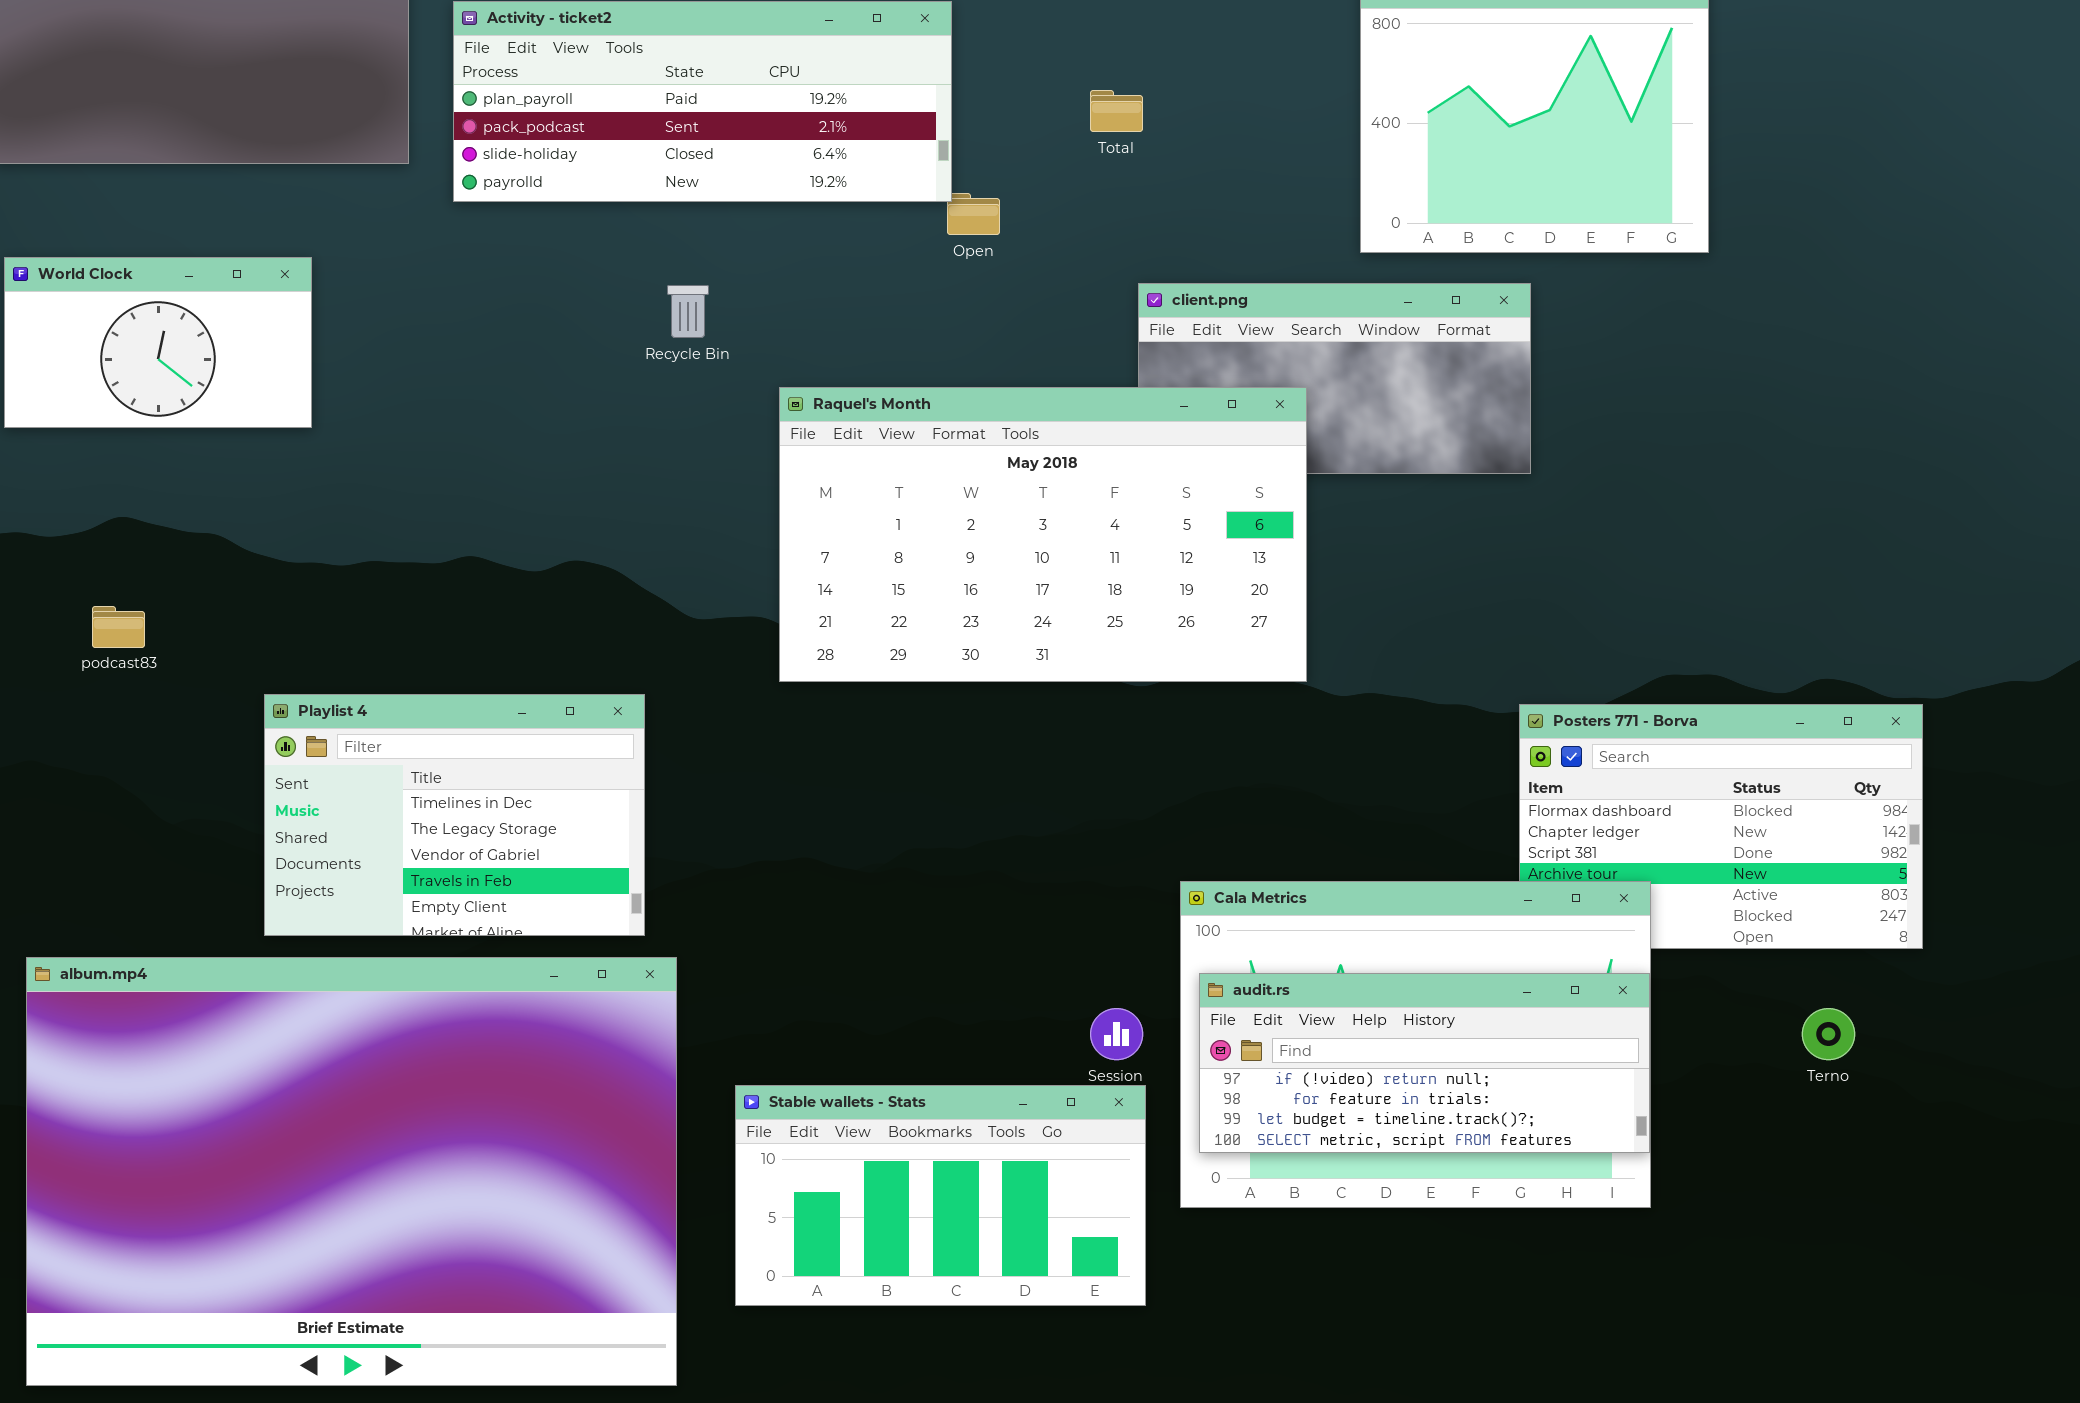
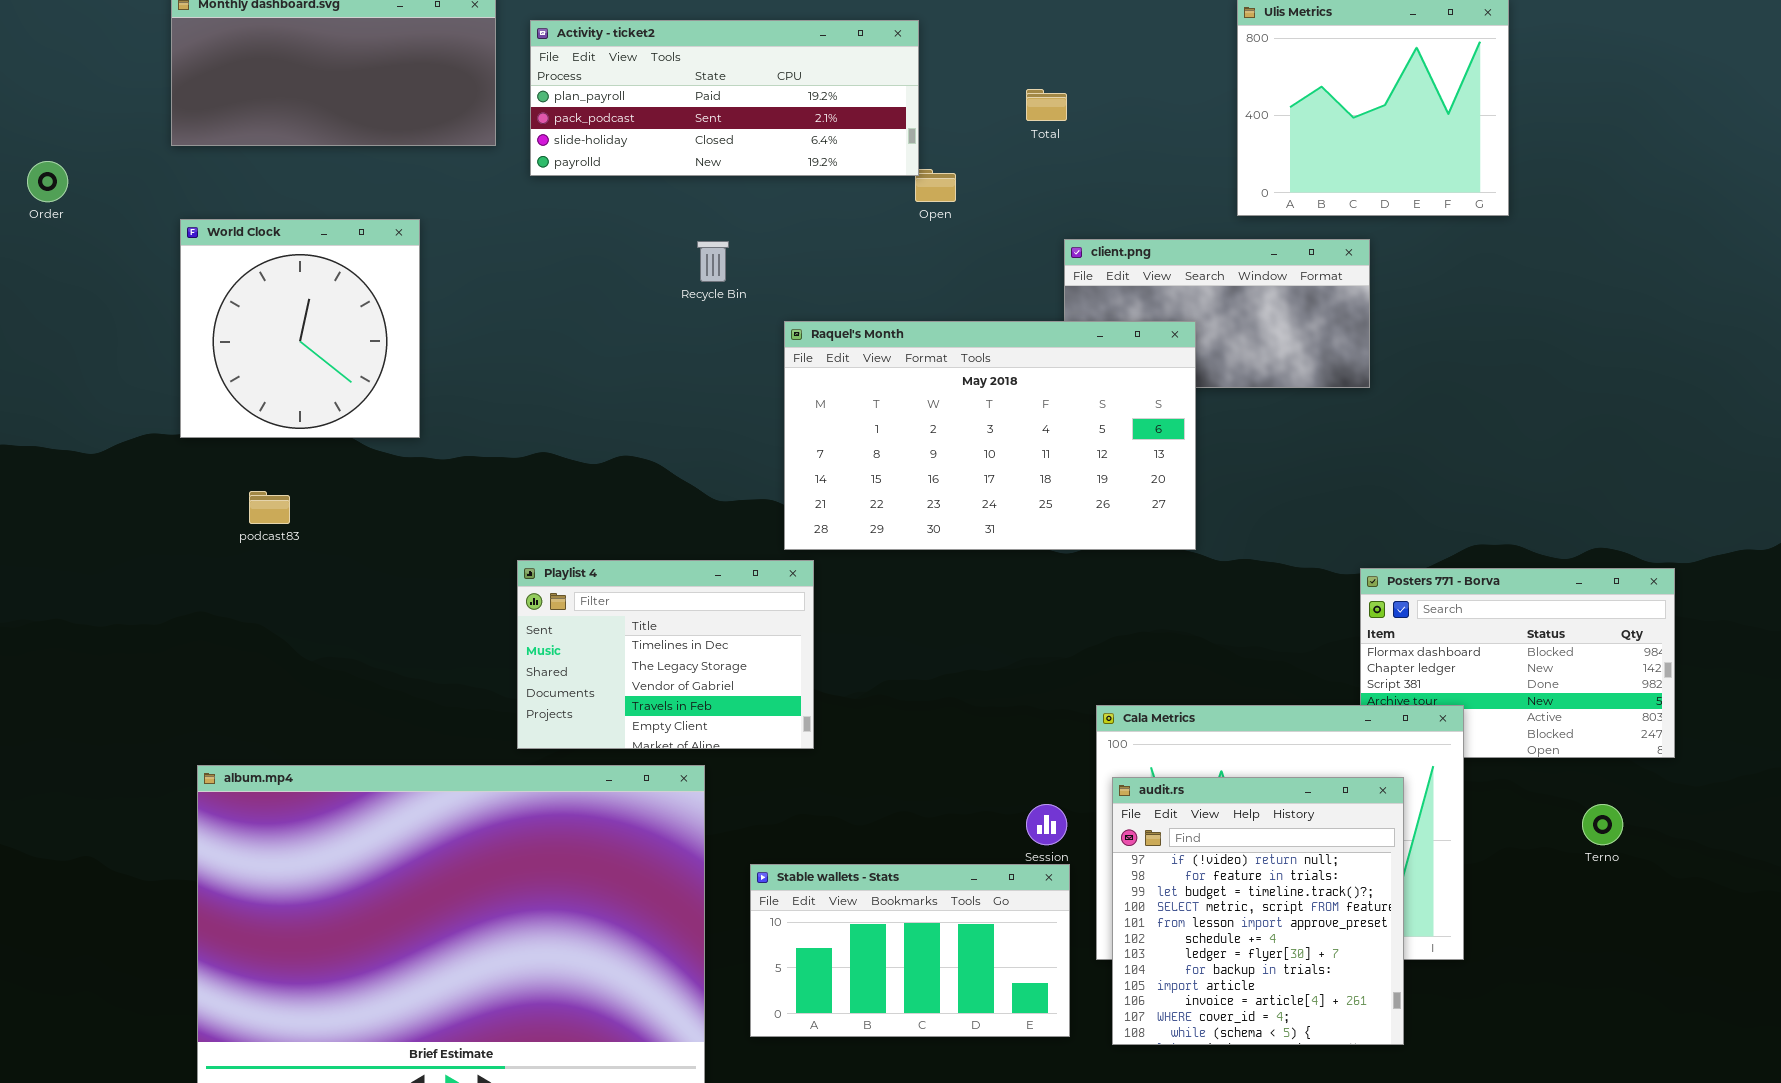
World Clock: [4,257,312,428] -> [180,219,420,438], resized
Playlist 4: [264,694,645,936] -> [517,560,814,749], moved
audit.rs: [1199,973,1650,1153] -> [1112,777,1404,1045], resized

